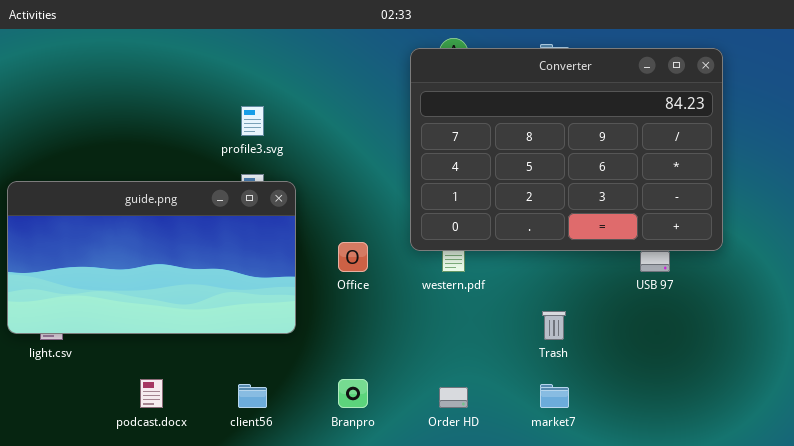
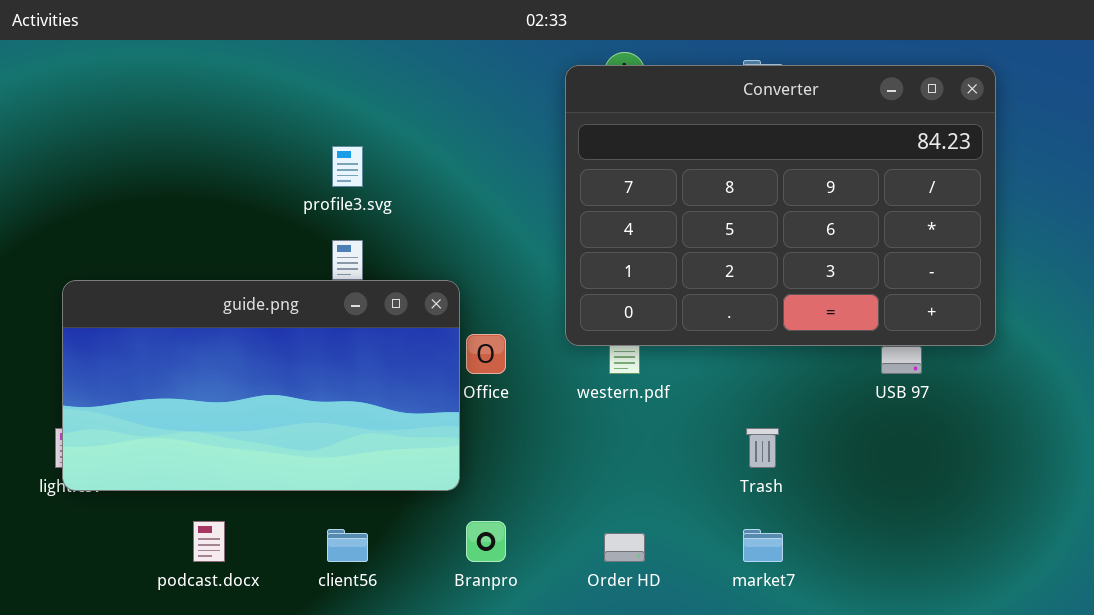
guide.png: [7,181,296,334] -> [62,280,460,491], moved

